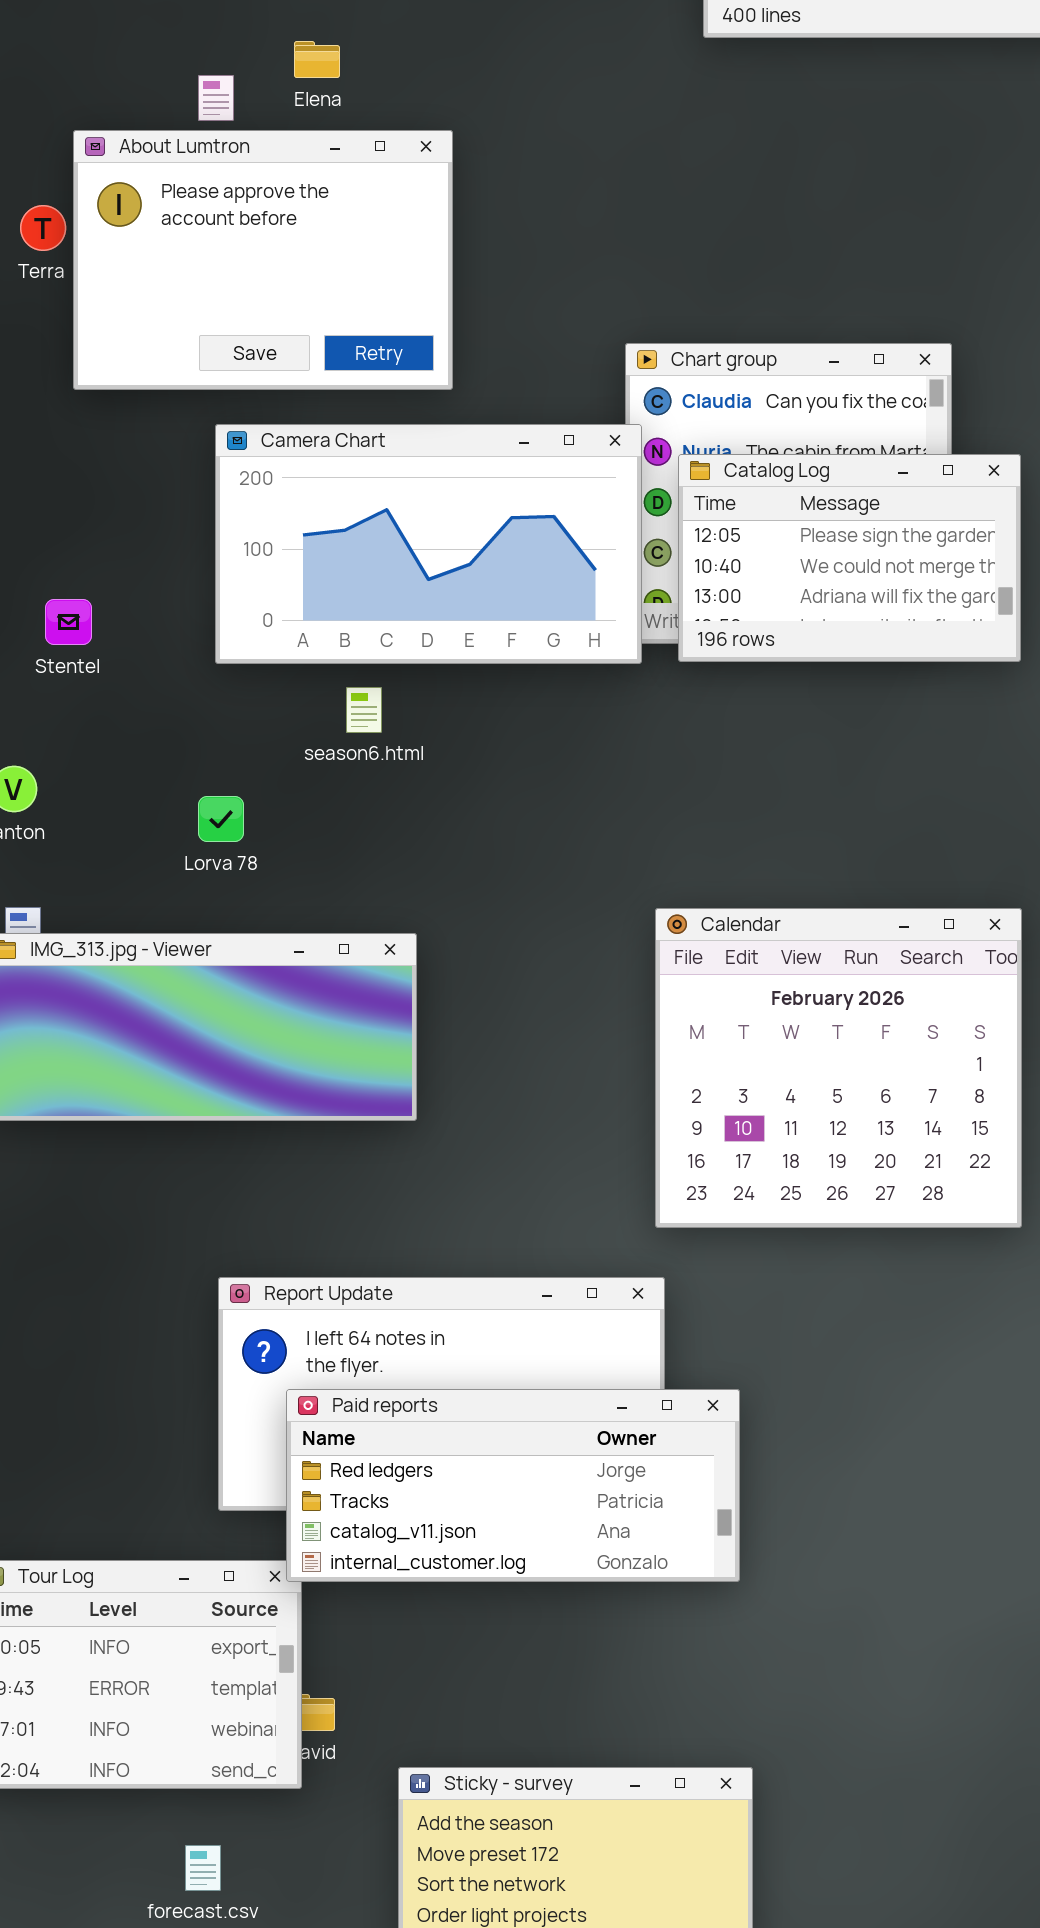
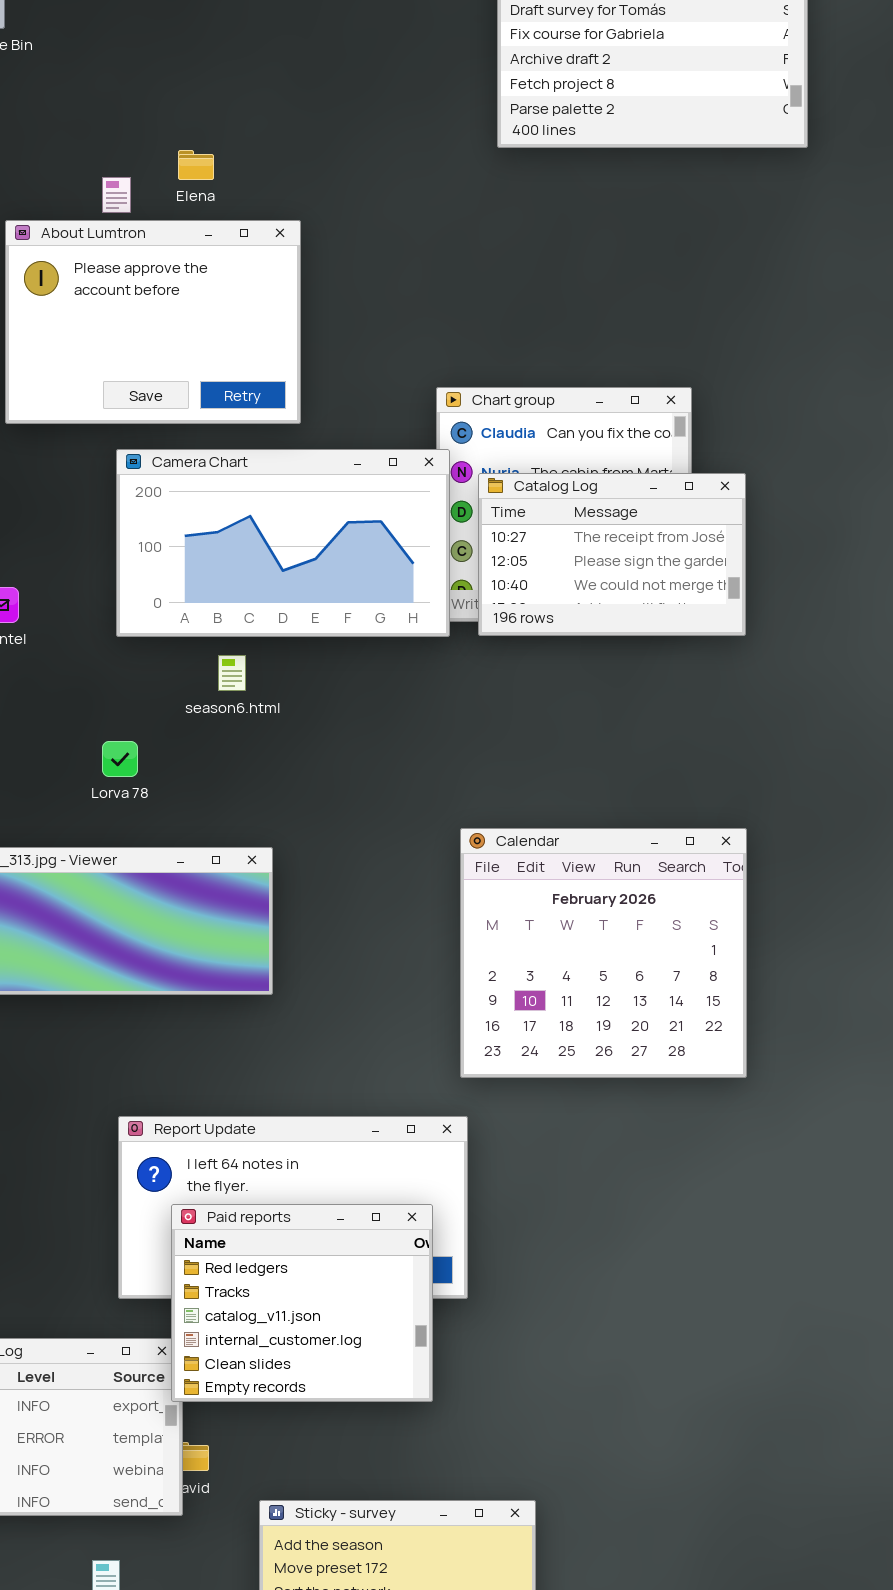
Catalog Log: [678,454,1021,662] -> [478,473,746,636], scrolled up 1 row
Paid reports: [286,1389,740,1582] -> [171,1204,433,1402], resized

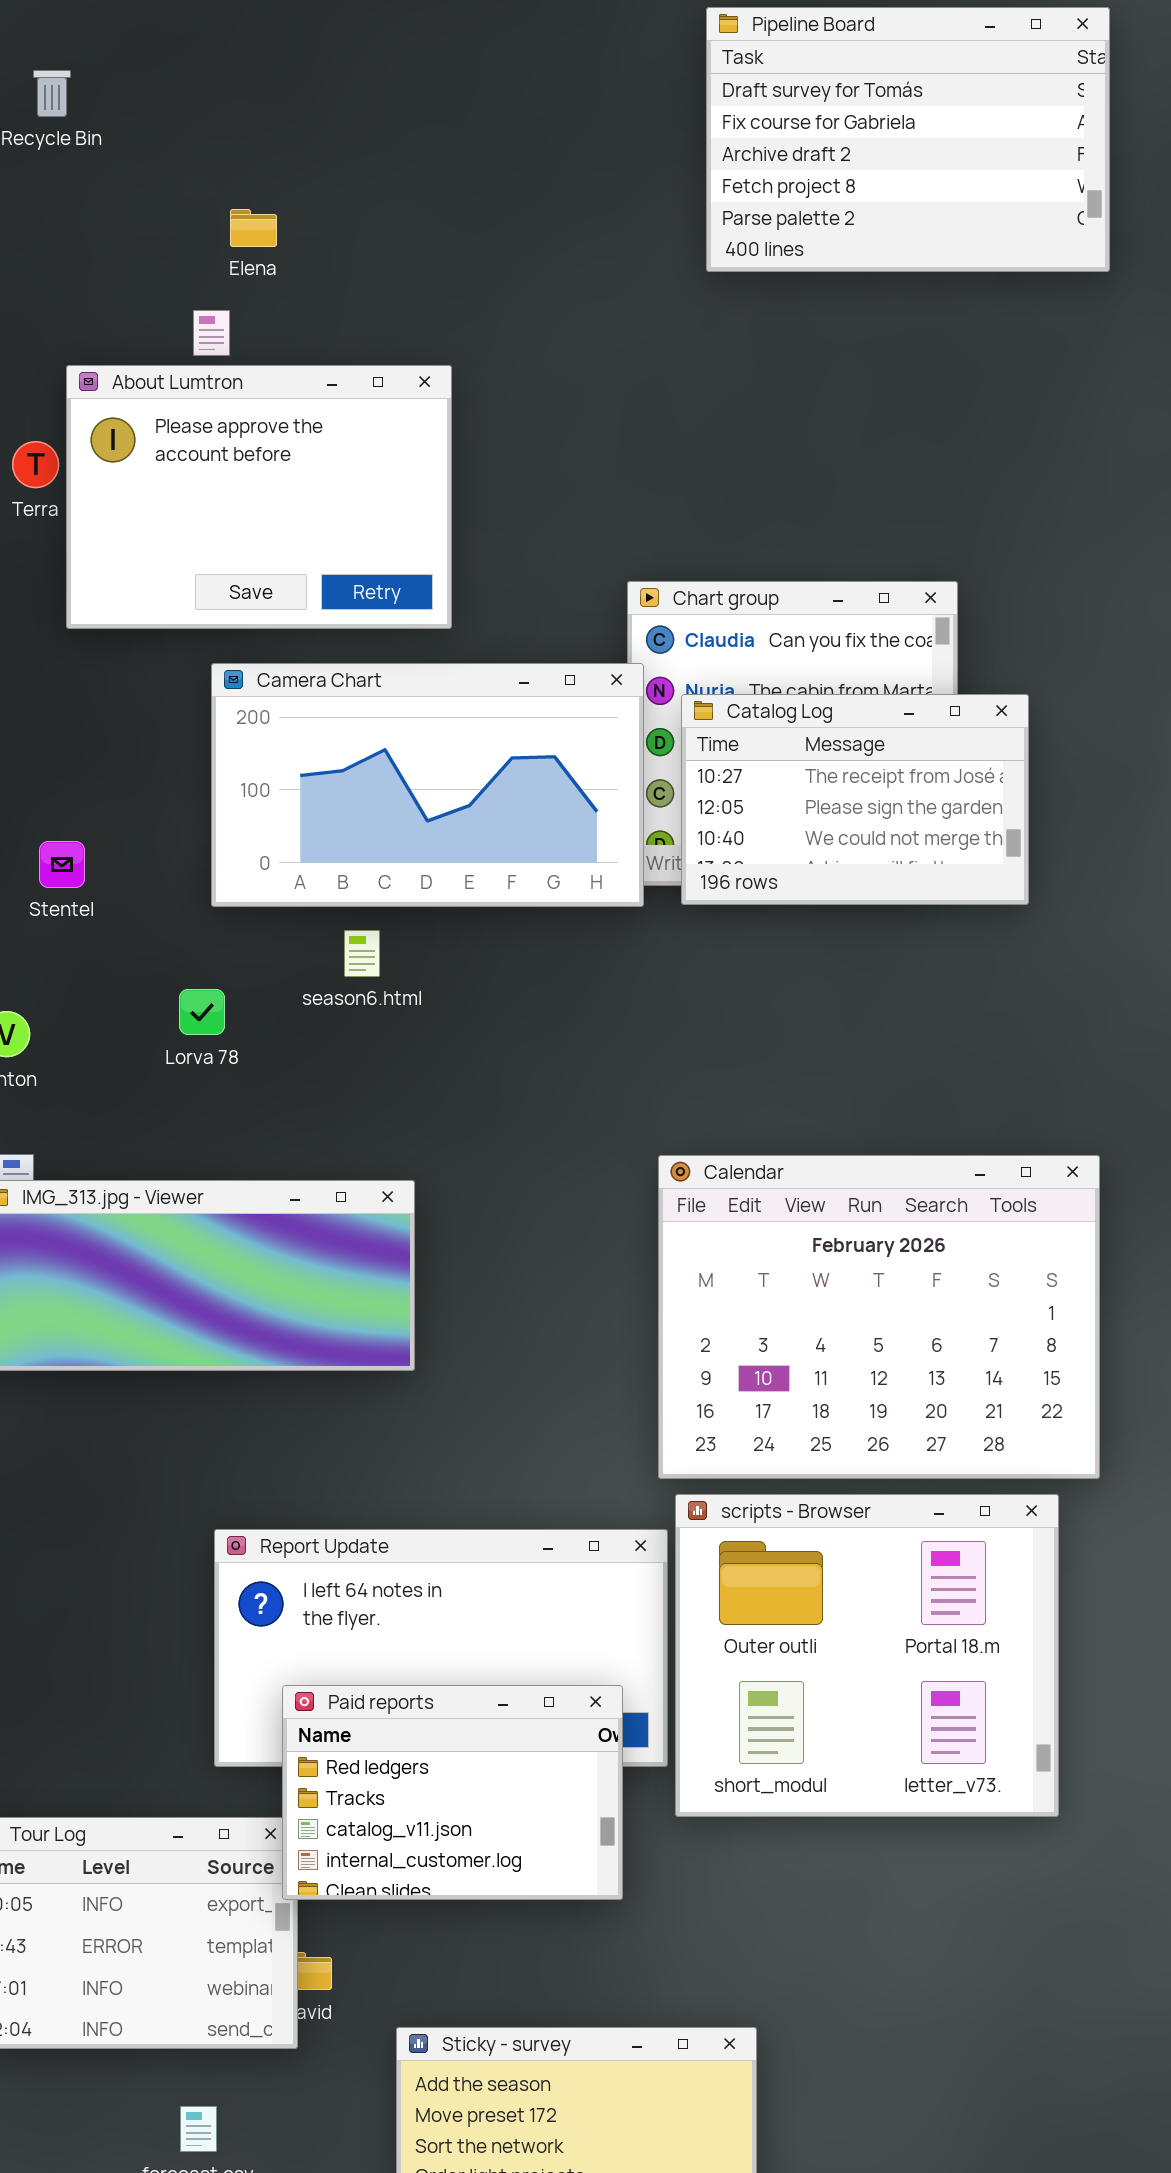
Elena: [178,150,214,180] -> [230,209,277,247], moved
Lorva 78: [102,741,138,777] -> [179,989,225,1035], moved
Calendar: [460,828,747,1078] -> [658,1155,1100,1479], resized
scripts - Browser: none -> [675,1494,1059,1817], opened
Paid reports: [171,1204,433,1402] -> [282,1685,623,1900], resized

